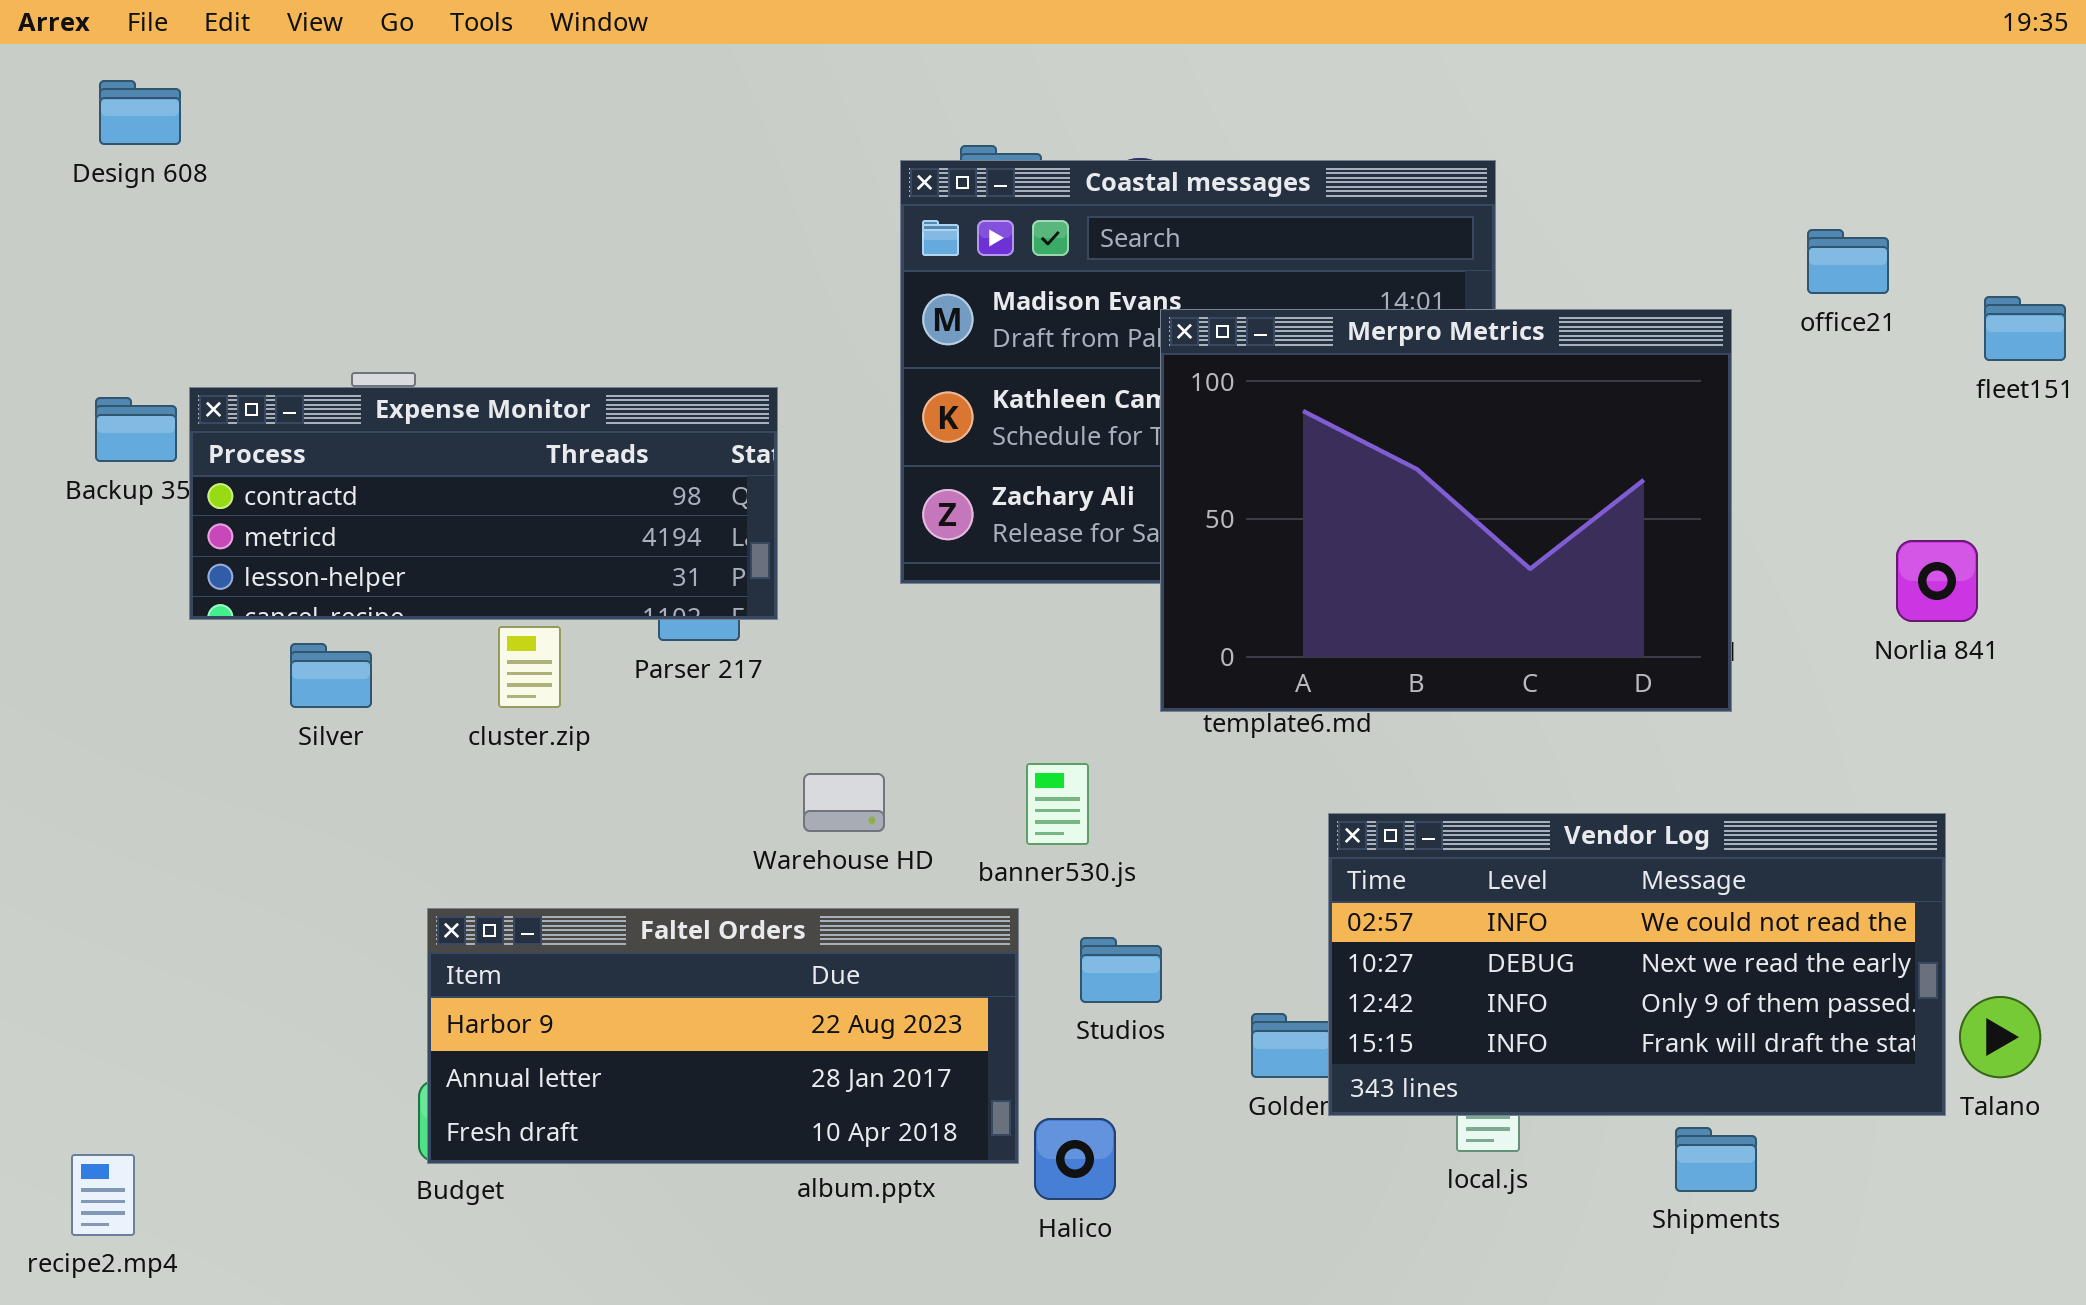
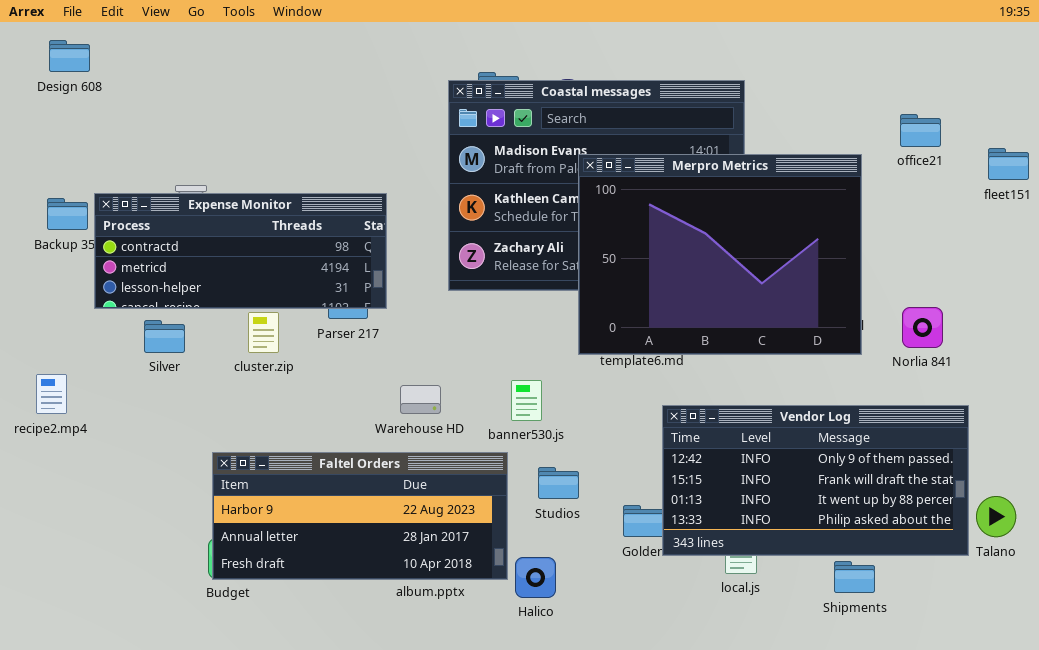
Norlia 841: [1896,540,1978,622] -> [902,307,943,348], moved
Vendor Log: [1328,813,1946,1116] -> [662,405,969,556], scrolled down 2 rows
recipe2.mp4: [71,1154,135,1236] -> [36,374,67,414], moved

